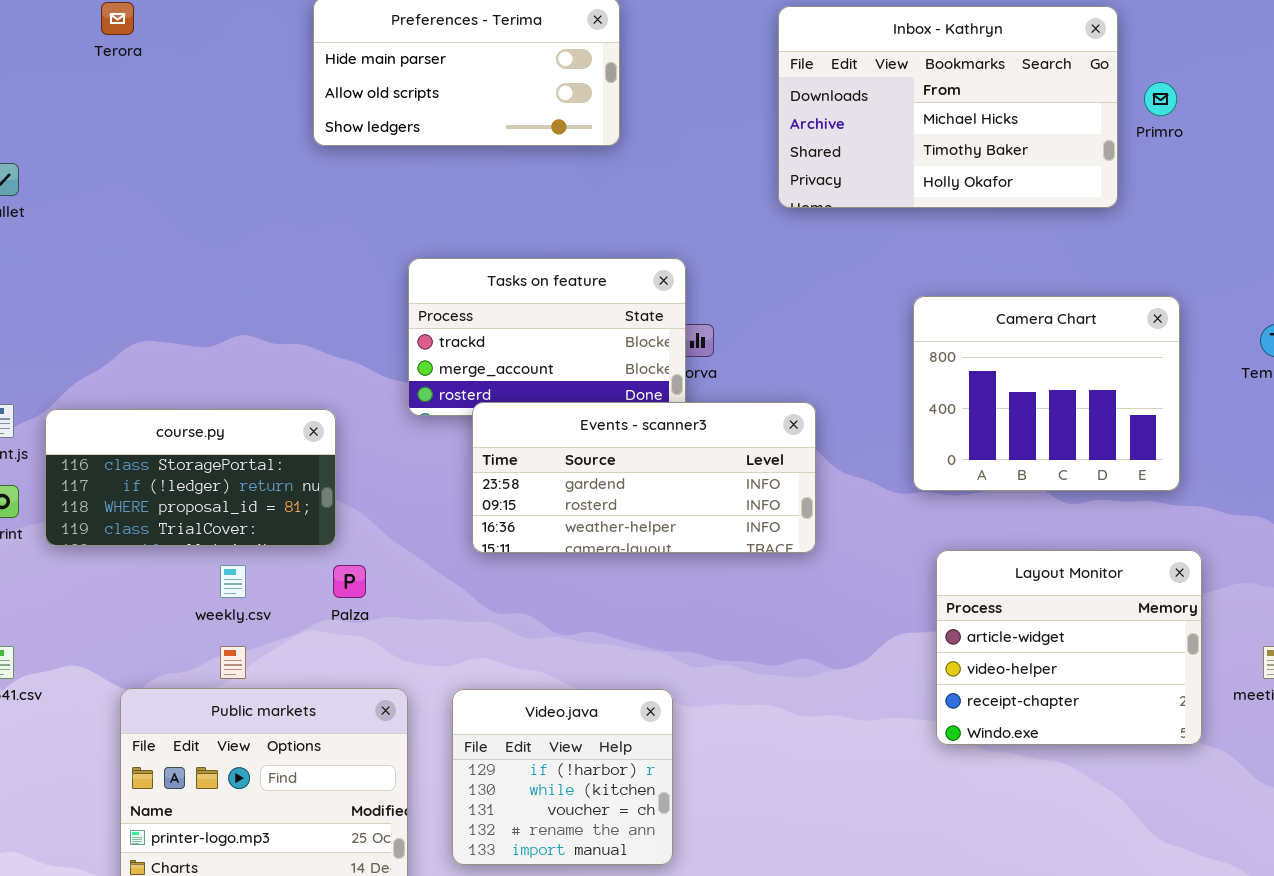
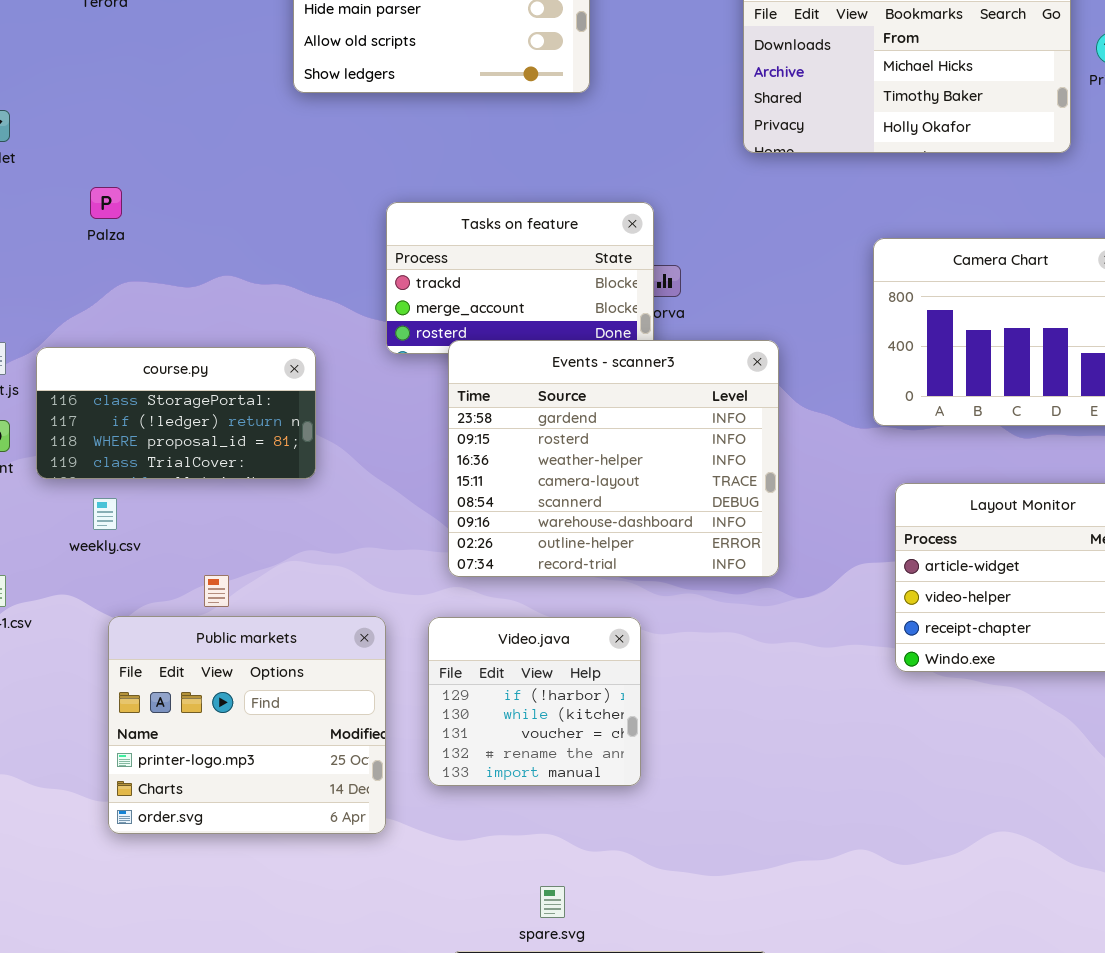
Events - scanner3: [472,402,816,553] -> [448,340,779,577], resized
weekly.csv: [220,565,246,598] -> [93,498,117,530], moved
Palza: [333,565,366,598] -> [90,187,122,219], moved

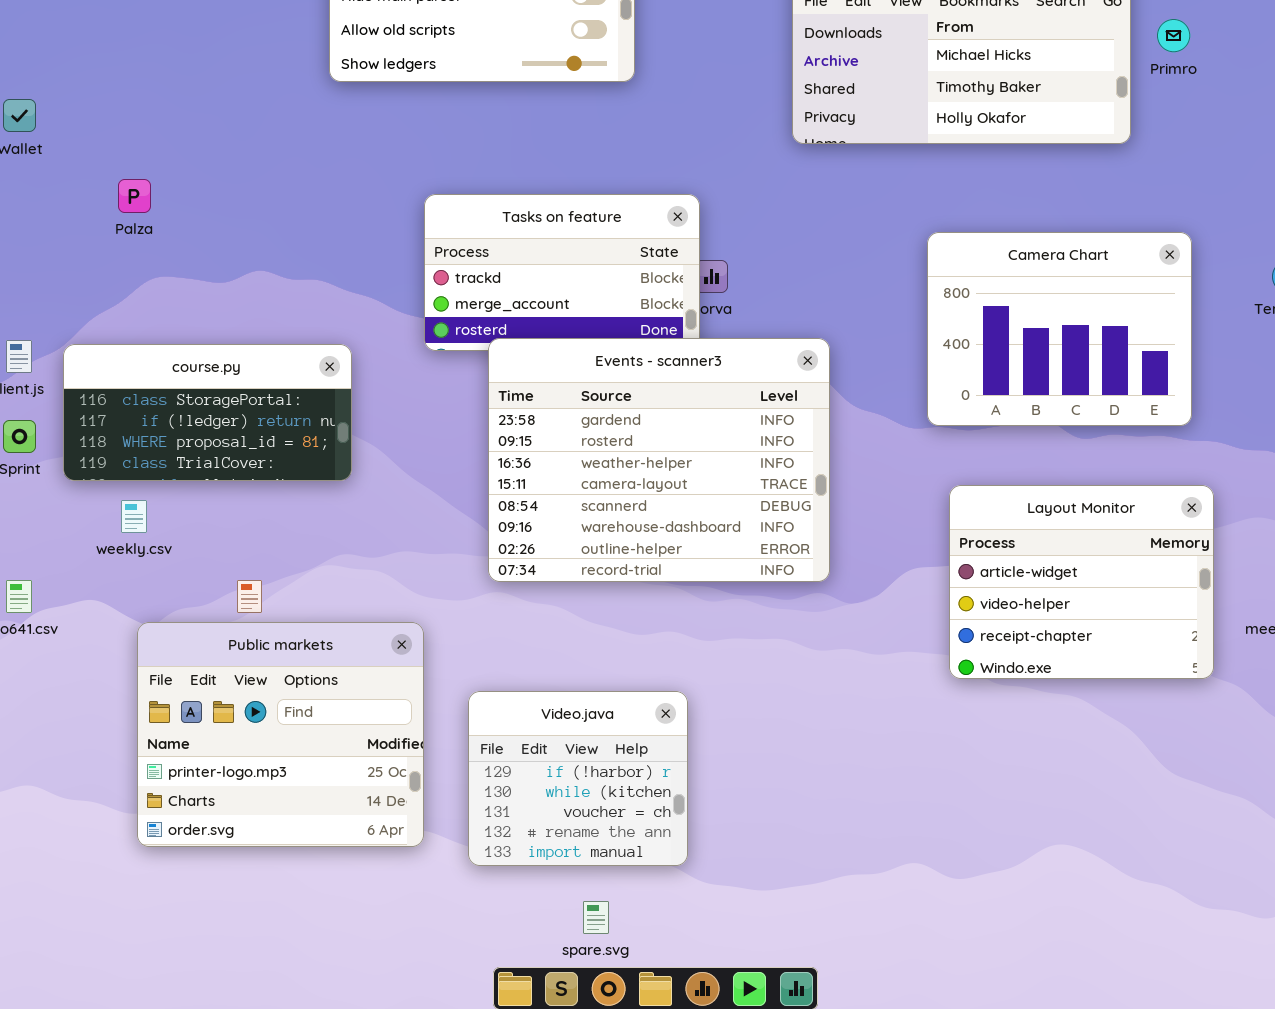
Video.java: [428,617,641,786] -> [468,691,688,866], moved

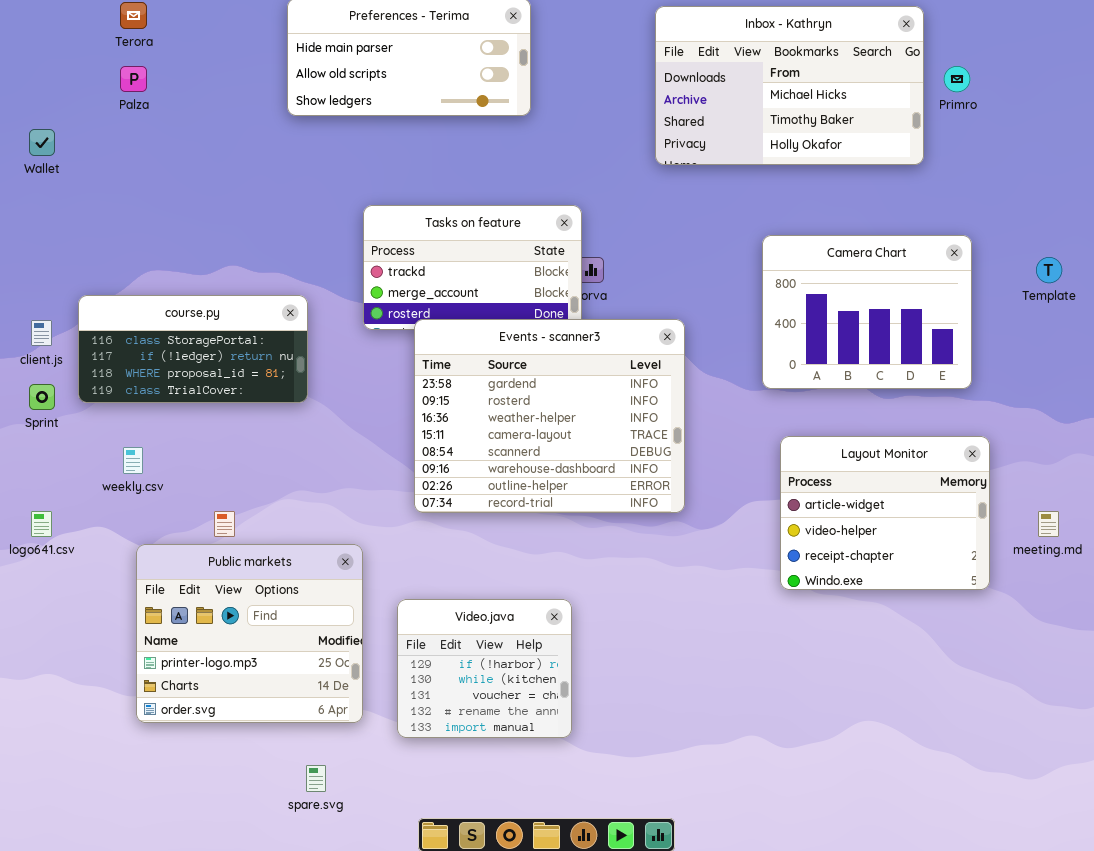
Palza: [118,179,151,213] -> [120,66,147,92], moved
course.py: [63,344,352,481] -> [78,295,308,403], moved
spare.svg: [583,901,609,934] -> [306,765,326,792], moved

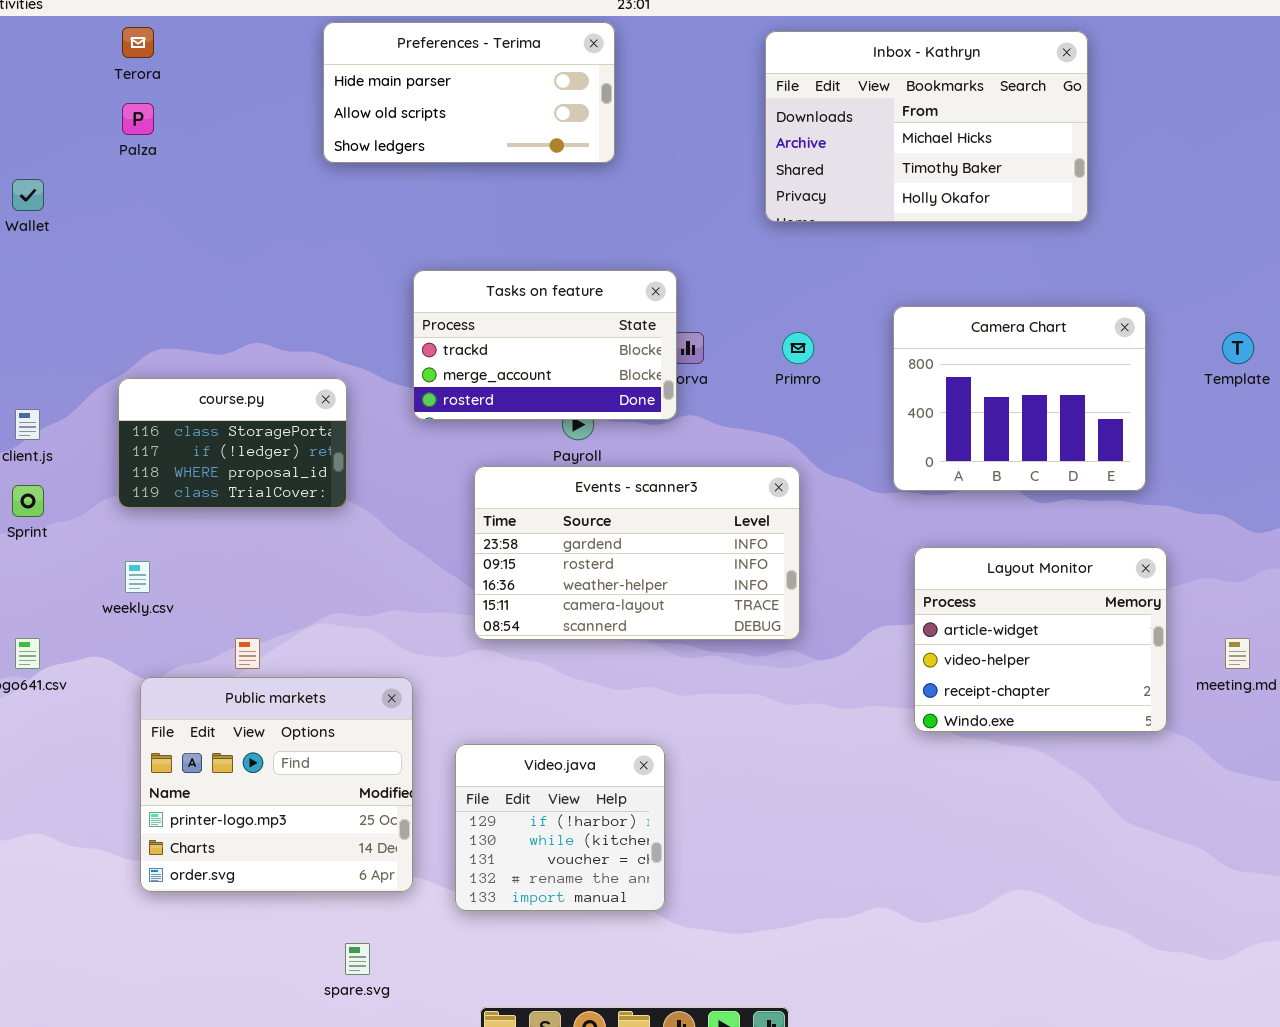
Primro: [944,66,970,92] -> [782,332,814,364], moved
course.py: [78,295,308,403] -> [118,378,347,508], resized
Events - scanner3: [414,319,685,513] -> [474,466,800,640], resized

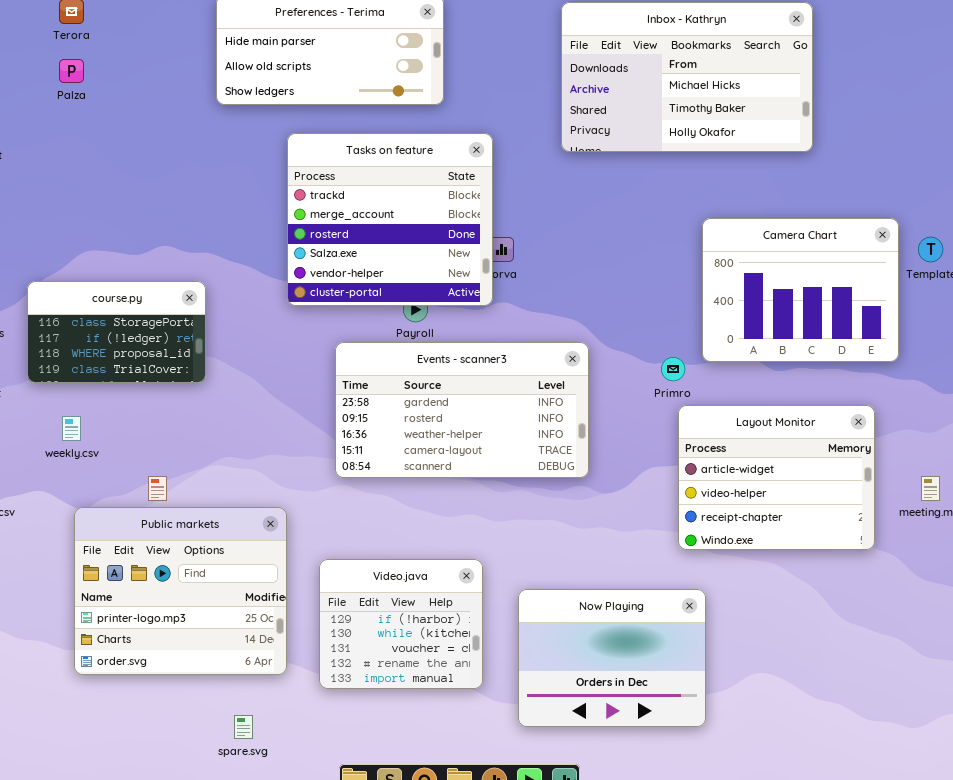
Tasks on feature: [413,270,677,420] -> [287,133,493,306], resized
Camera Chart: [893,306,1146,491] -> [702,218,899,362], moved
Primro: [782,332,814,364] -> [661,357,685,381], moved
course.py: [118,378,347,508] -> [27,281,206,383], moved
Now Playing: none -> [518,589,706,727], opened

